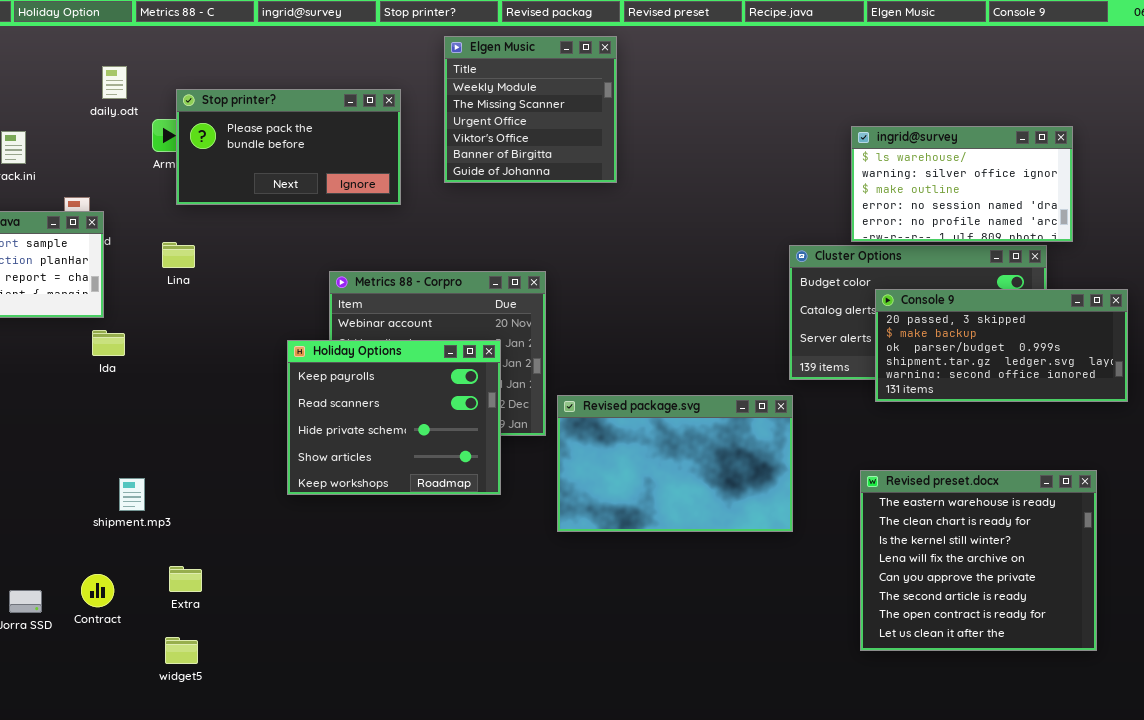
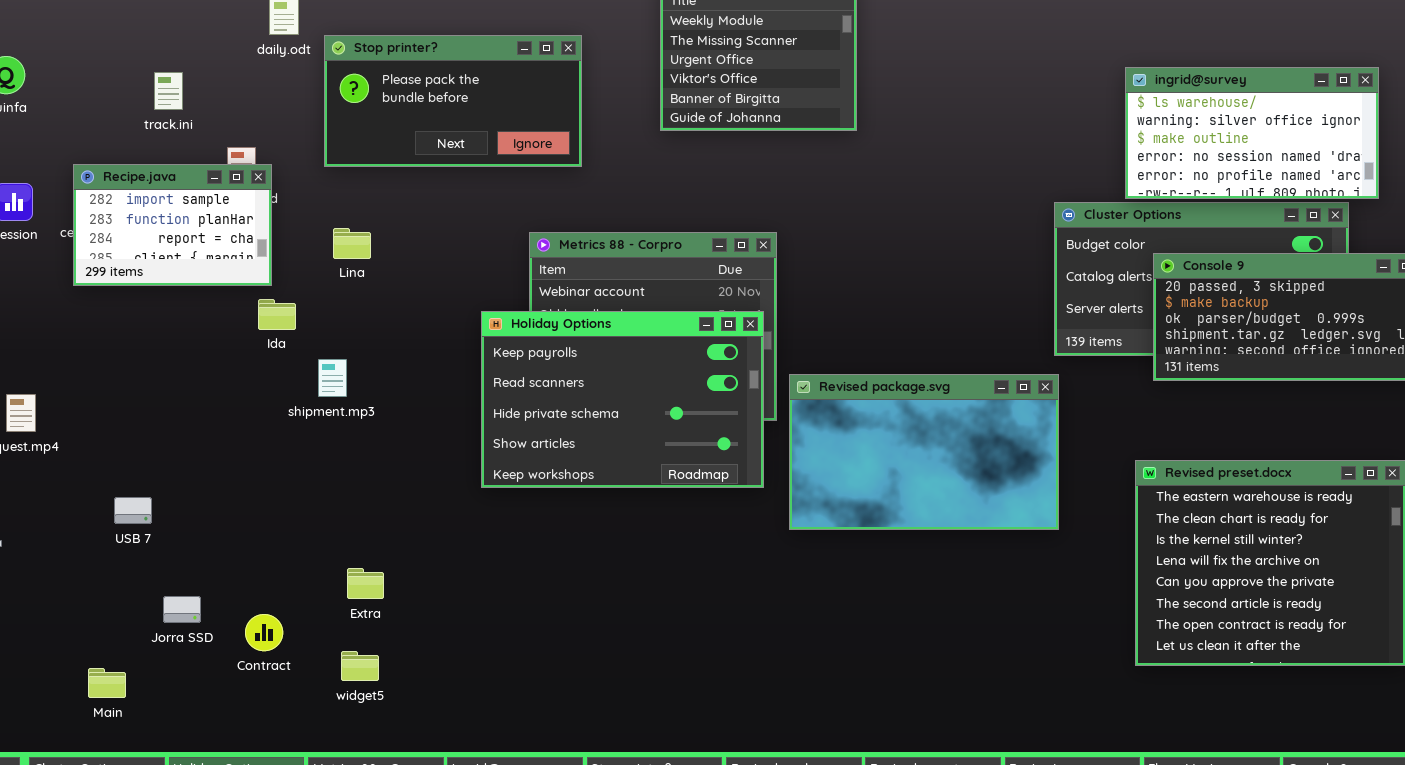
Stop printer?: [176,89,401,205] -> [324,35,582,167], moved
Lina: [162,242,195,268] -> [333,228,371,259], moved
Holiday Options: [287,340,501,495] -> [481,311,764,488], resized
shipment.mp3: [119,478,145,511] -> [318,359,347,397], moved
Contract: [81,574,114,607] -> [245,614,283,651], moved

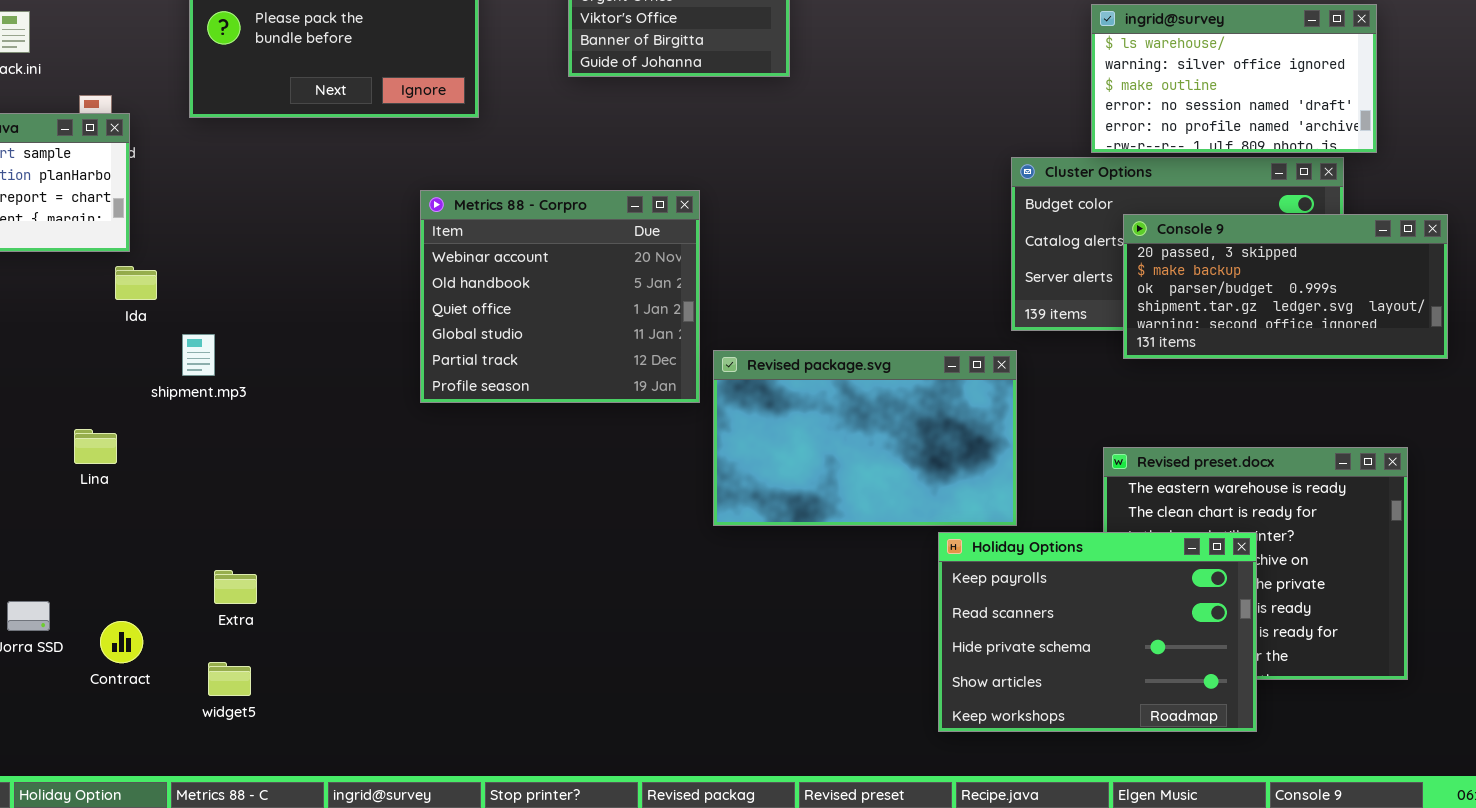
Lina: [333,228,371,259] -> [74,429,117,464], moved
Holiday Options: [481,311,764,488] -> [938,532,1257,732], moved

